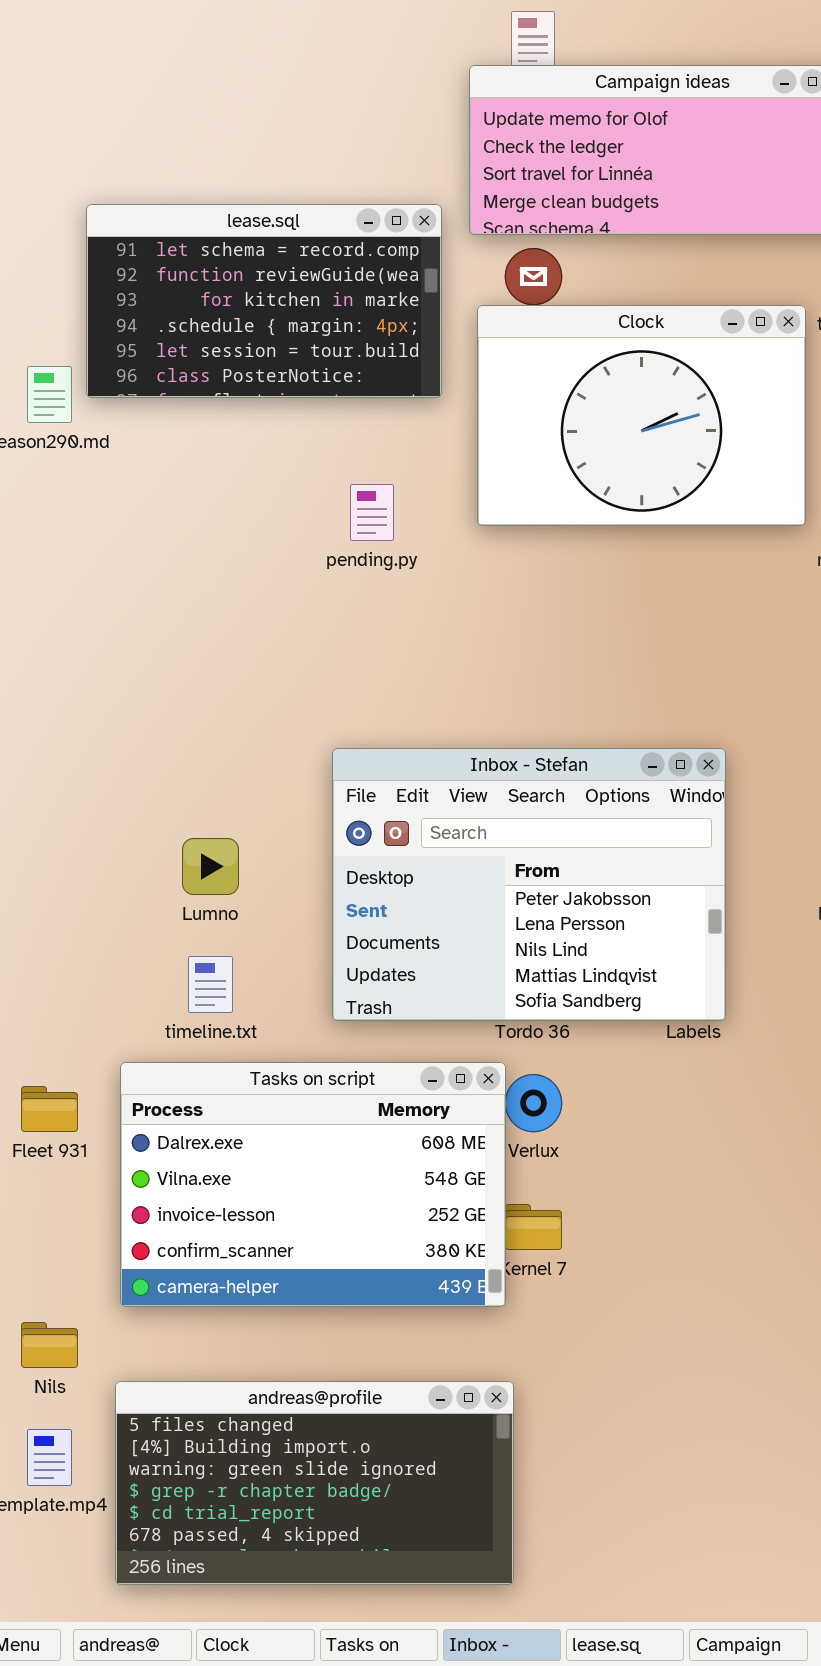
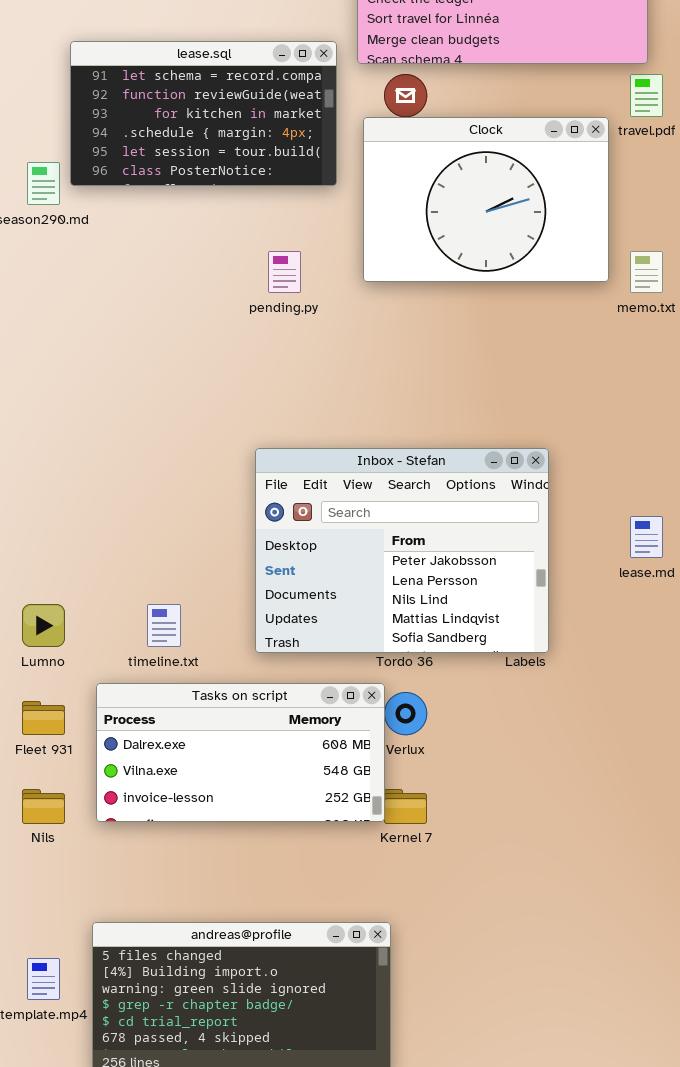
Lumno: [182,838,239,895] -> [22,604,65,647], moved
Tasks on script: [120,1062,506,1307] -> [96,683,385,822], resized
Nils: [21,1322,78,1368] -> [22,789,65,824], moved

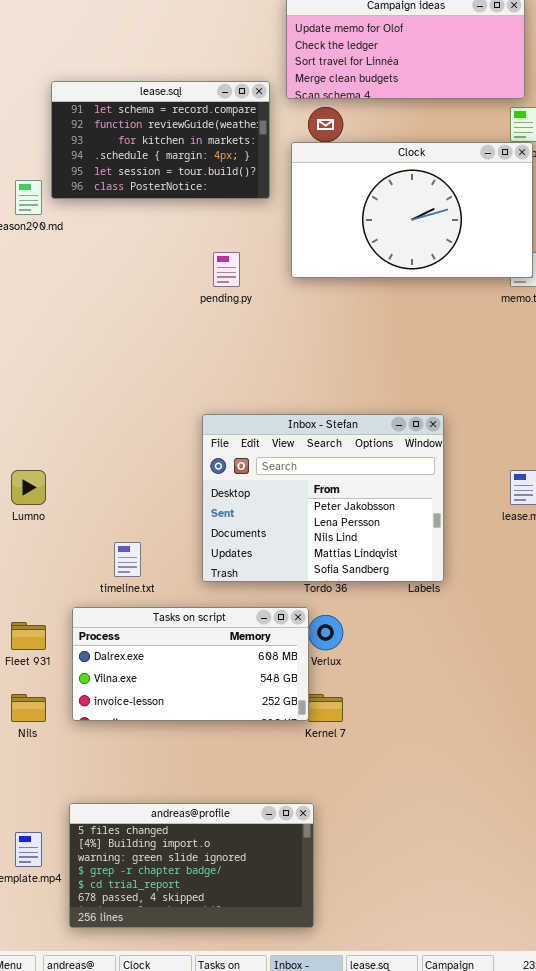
Clock: [363,117,609,282] -> [291,142,533,278], resized
Lumno: [22,604,65,647] -> [11,470,46,505], moved

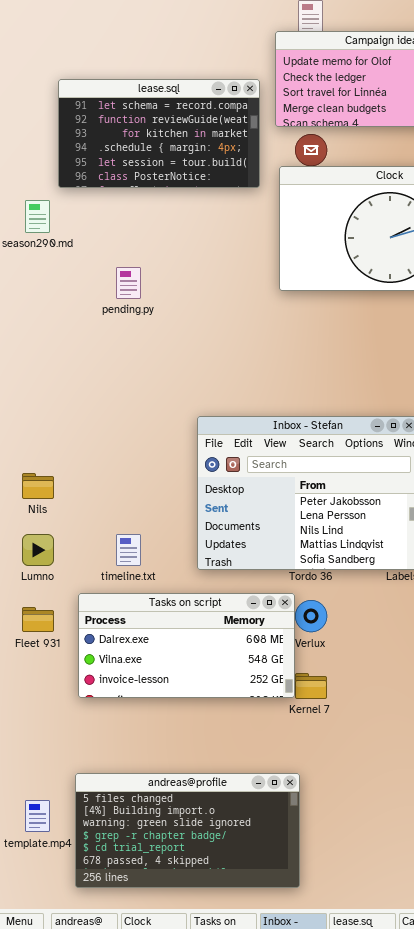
lease.sql: [51,81,270,199] -> [58,79,260,188], moved
pending.py: [213,252,240,287] -> [116,267,141,299], moved
Lumno: [11,470,46,505] -> [22,534,54,566], moved
Nils: [11,694,46,722] -> [22,473,54,499], moved

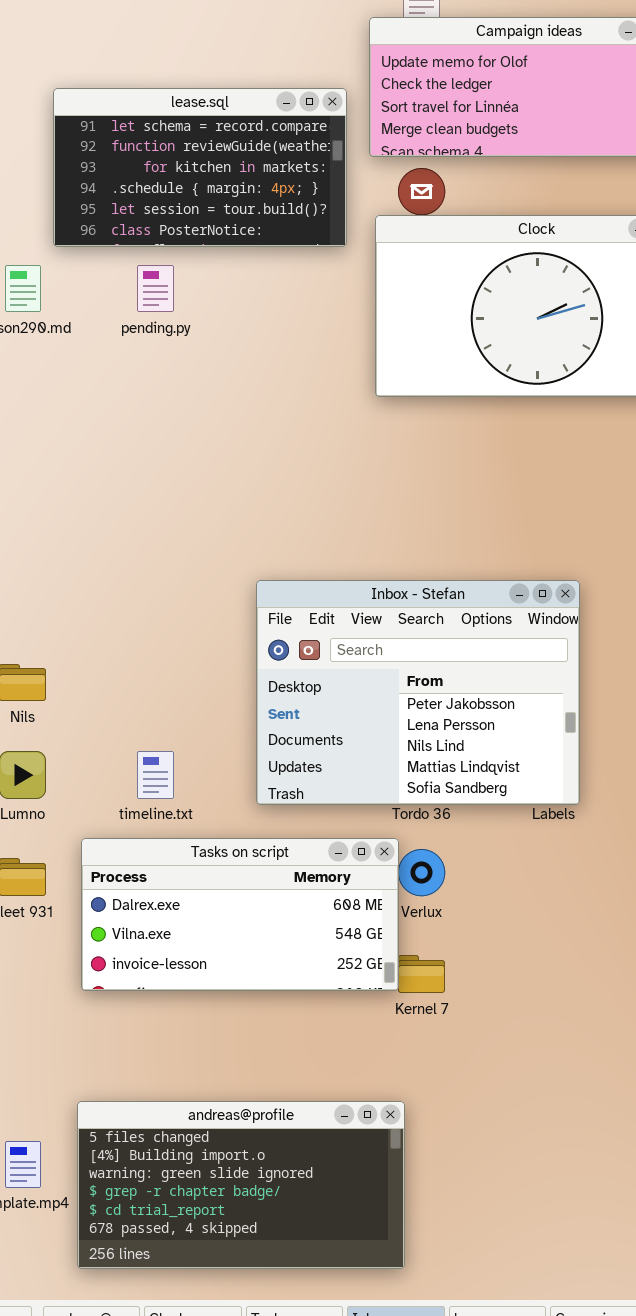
pending.py: [116,267,141,299] -> [137,265,174,312], moved

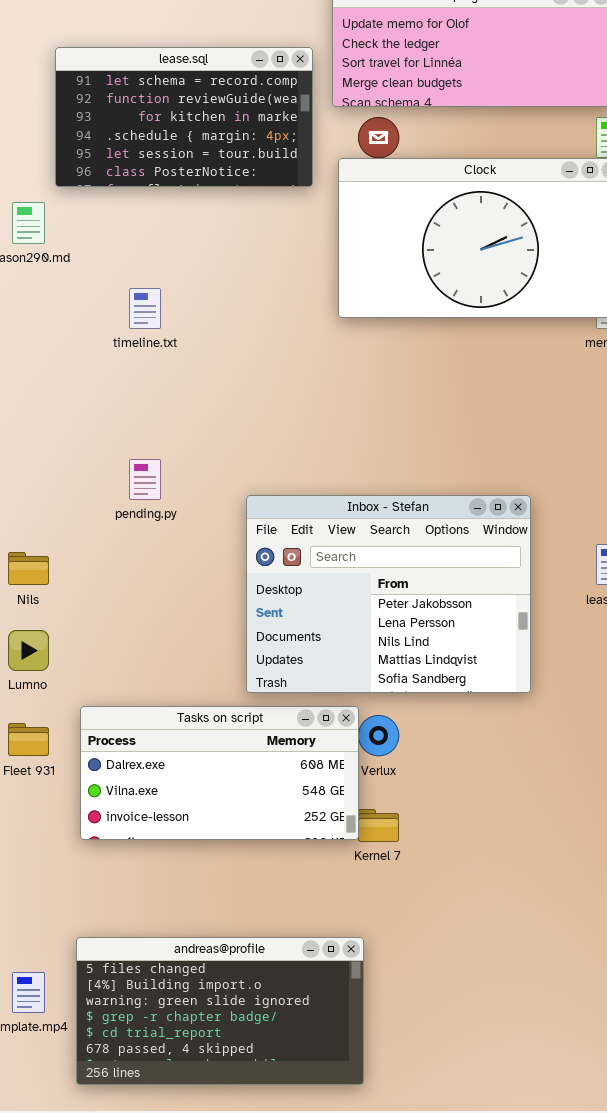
pending.py: [137,265,174,312] -> [129,459,161,500], moved
Inbox - Stefan: [256,580,580,805] -> [246,495,531,693], moved
timeline.txt: [137,751,174,799] -> [129,288,161,329], moved

